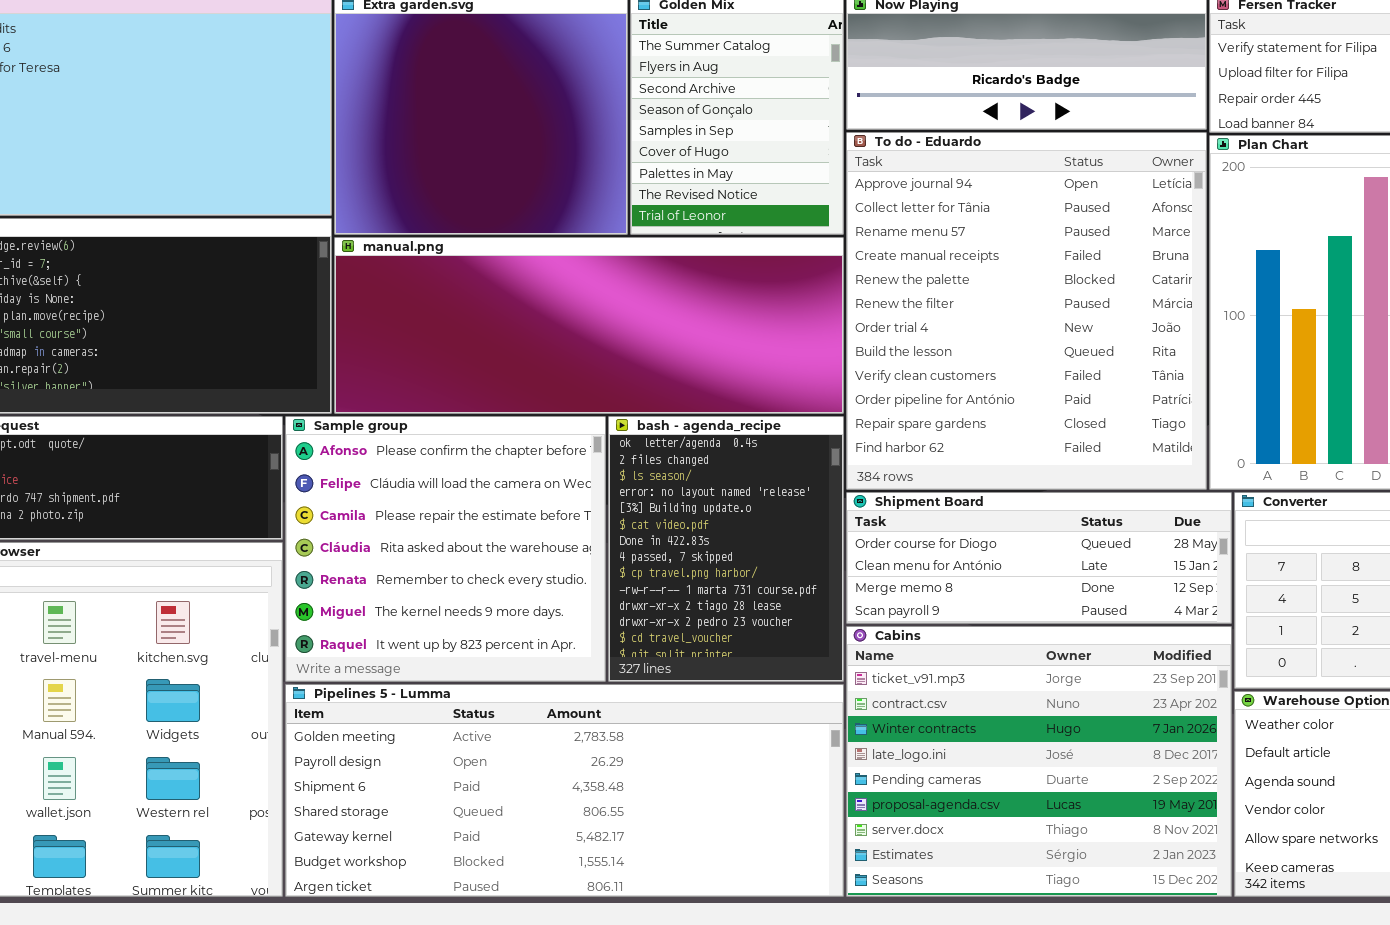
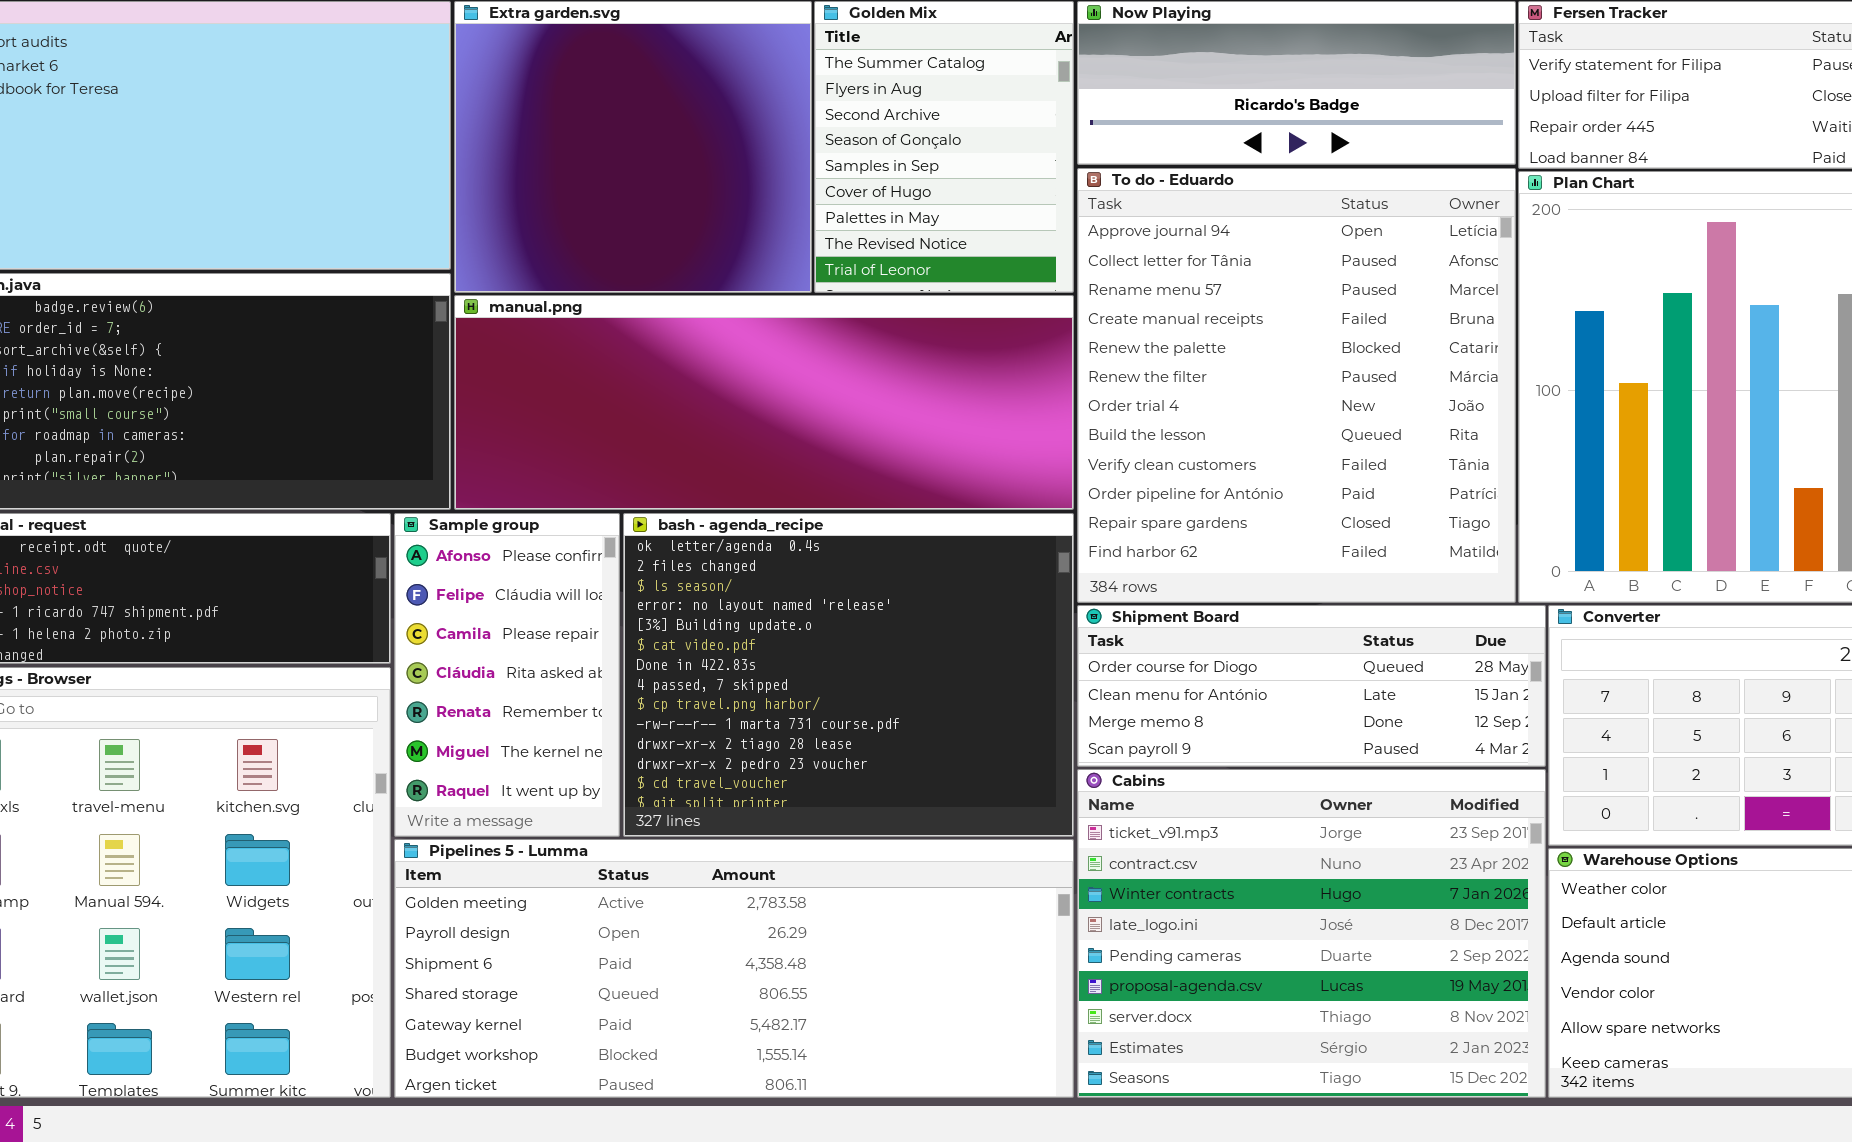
Sample group: [285,416,606,682] -> [394,513,620,837], resized
bash - agenda_recipe: [608,416,844,682] -> [623,513,1074,837], resized

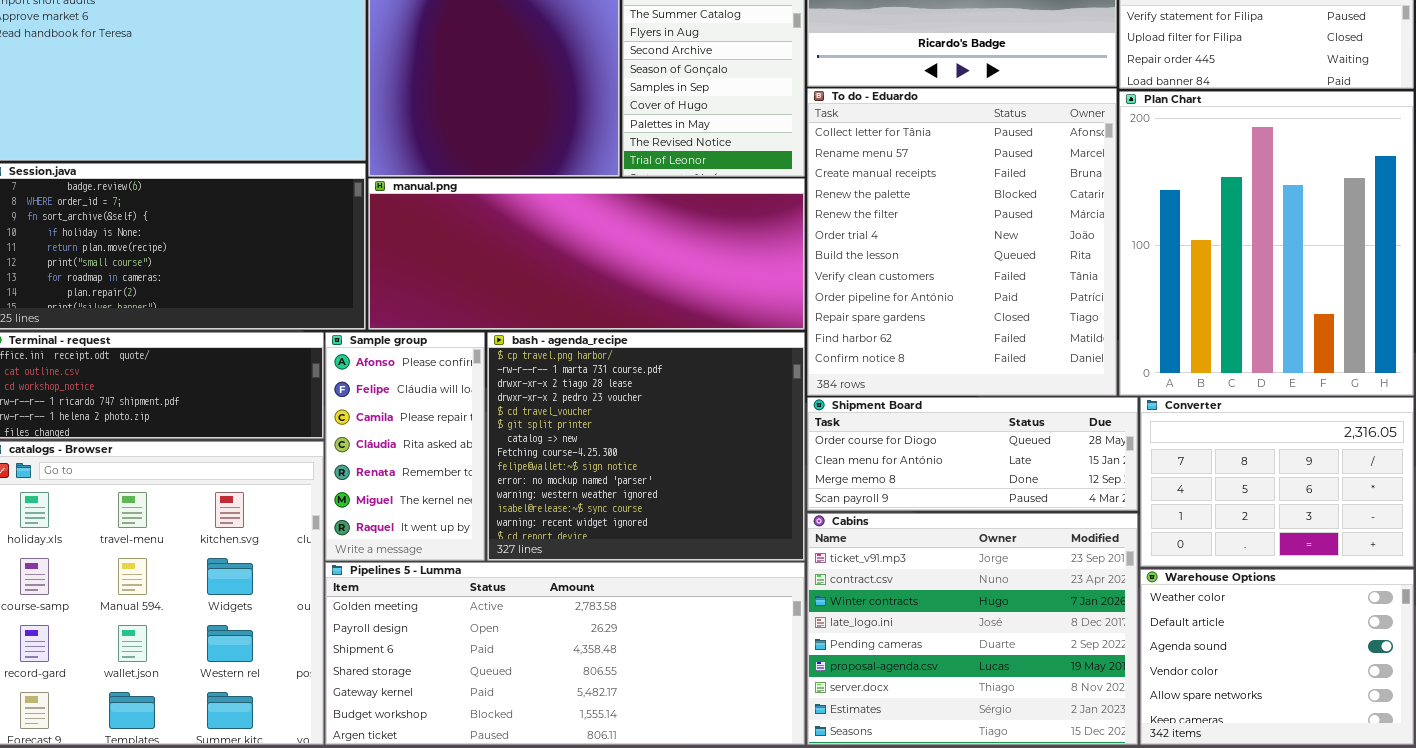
To do - Eduardo: [1077,168,1516,603] -> [807,88,1117,396], scrolled down 1 row
bash - agenda_recipe: [623,513,1074,837] -> [487,332,805,561], scrolled down 8 rows

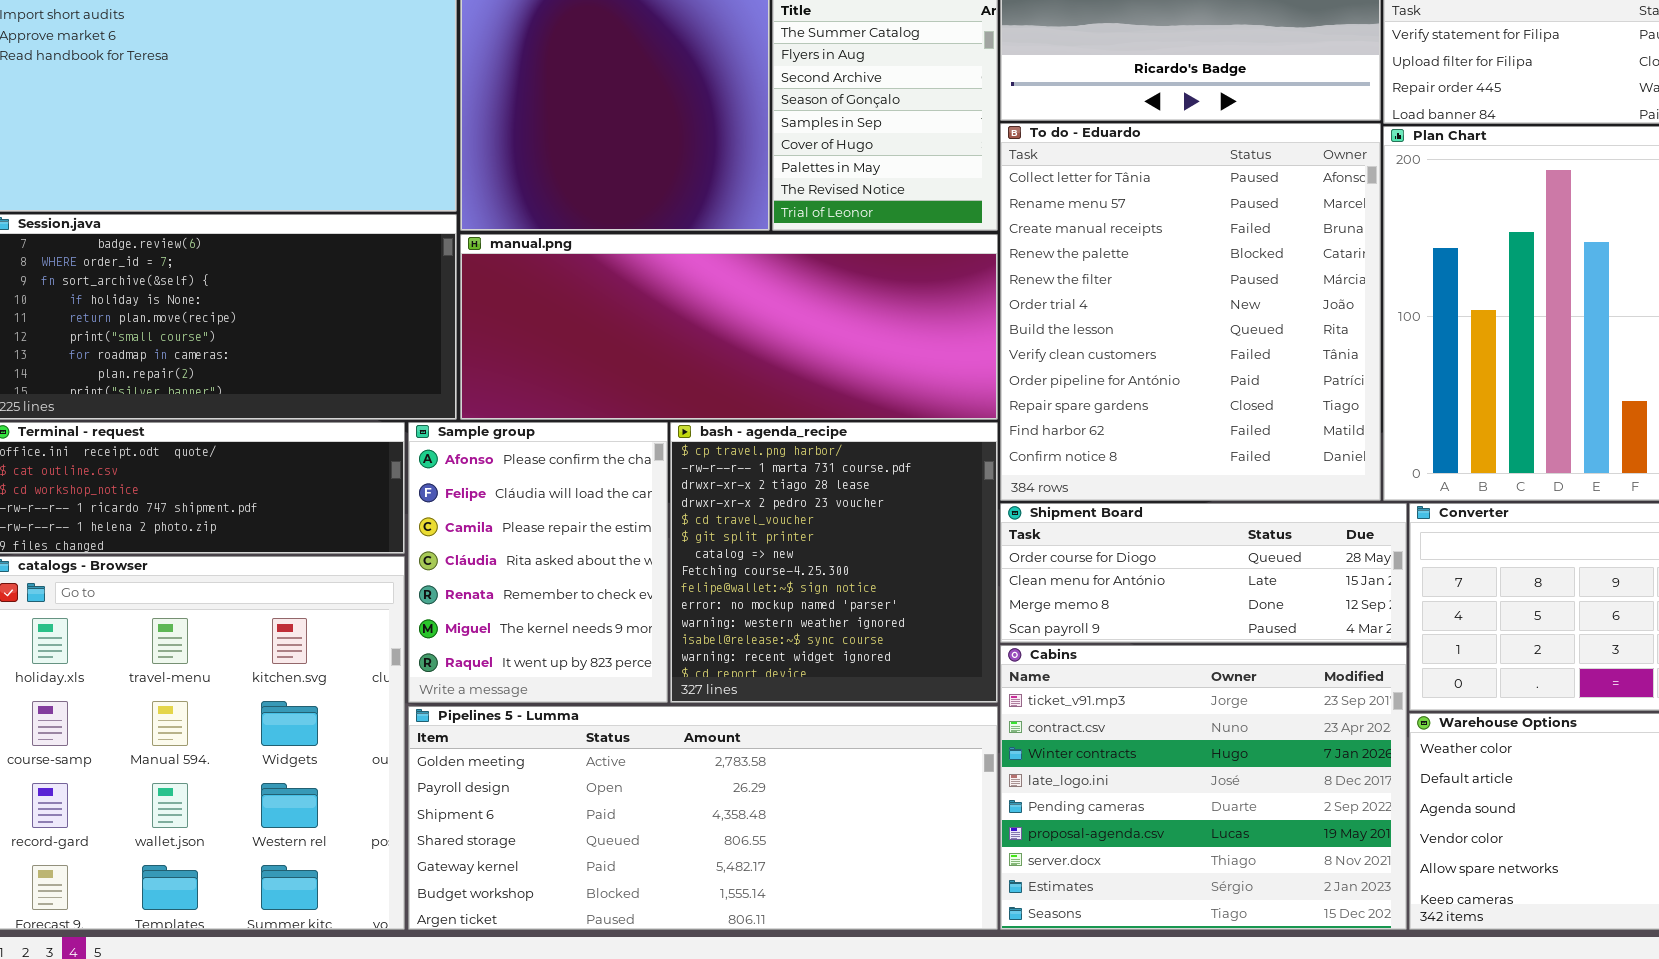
Sample group: [325,332,485,561] -> [408,422,668,703], resized
bash - agenda_recipe: [487,332,805,561] -> [670,422,998,703], resized

